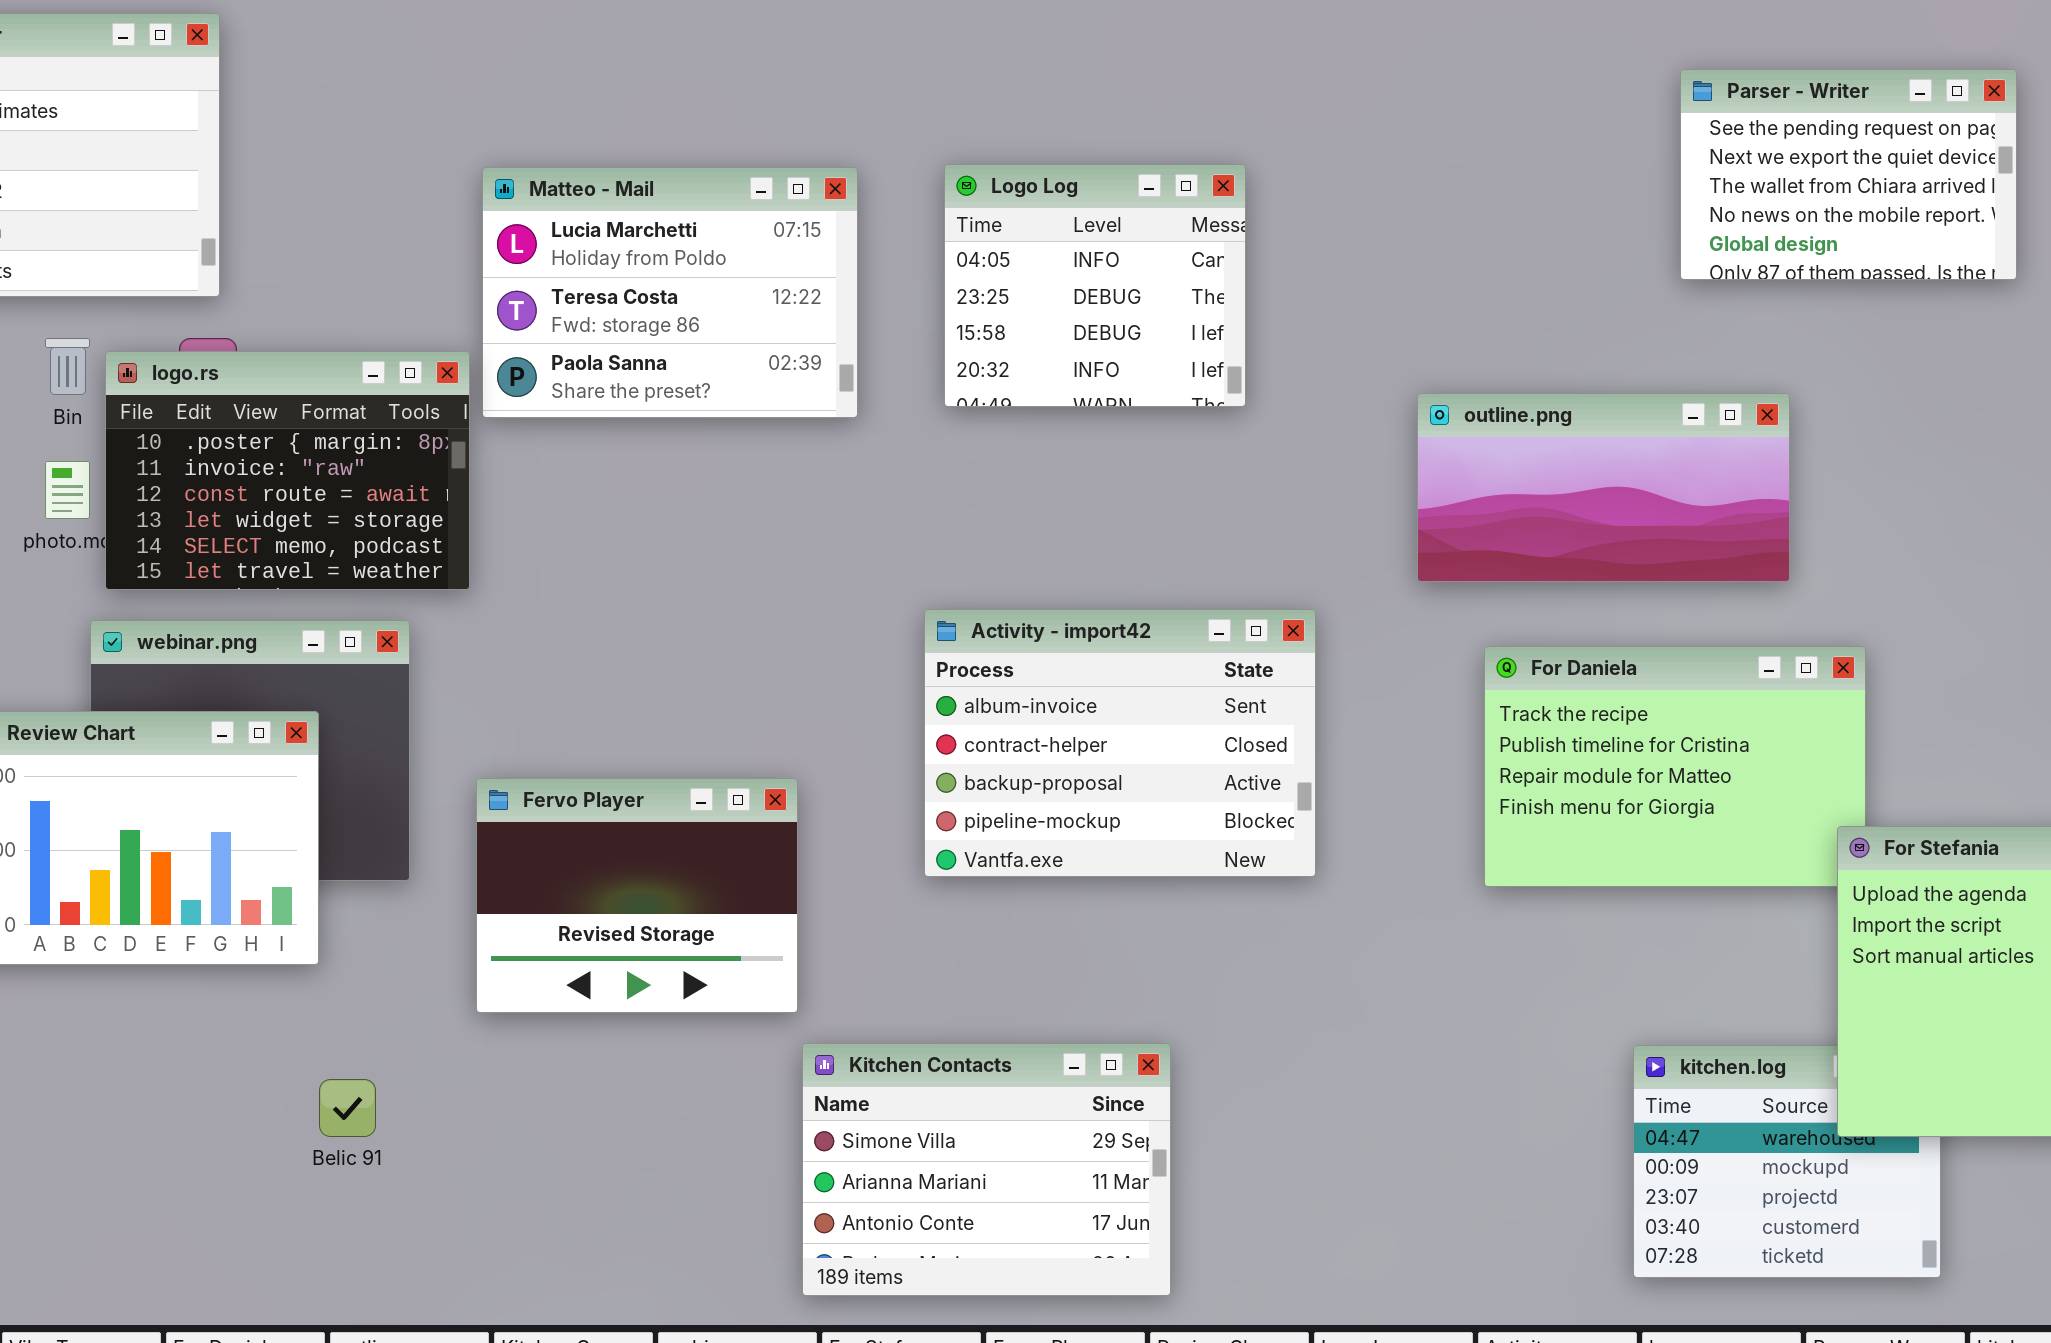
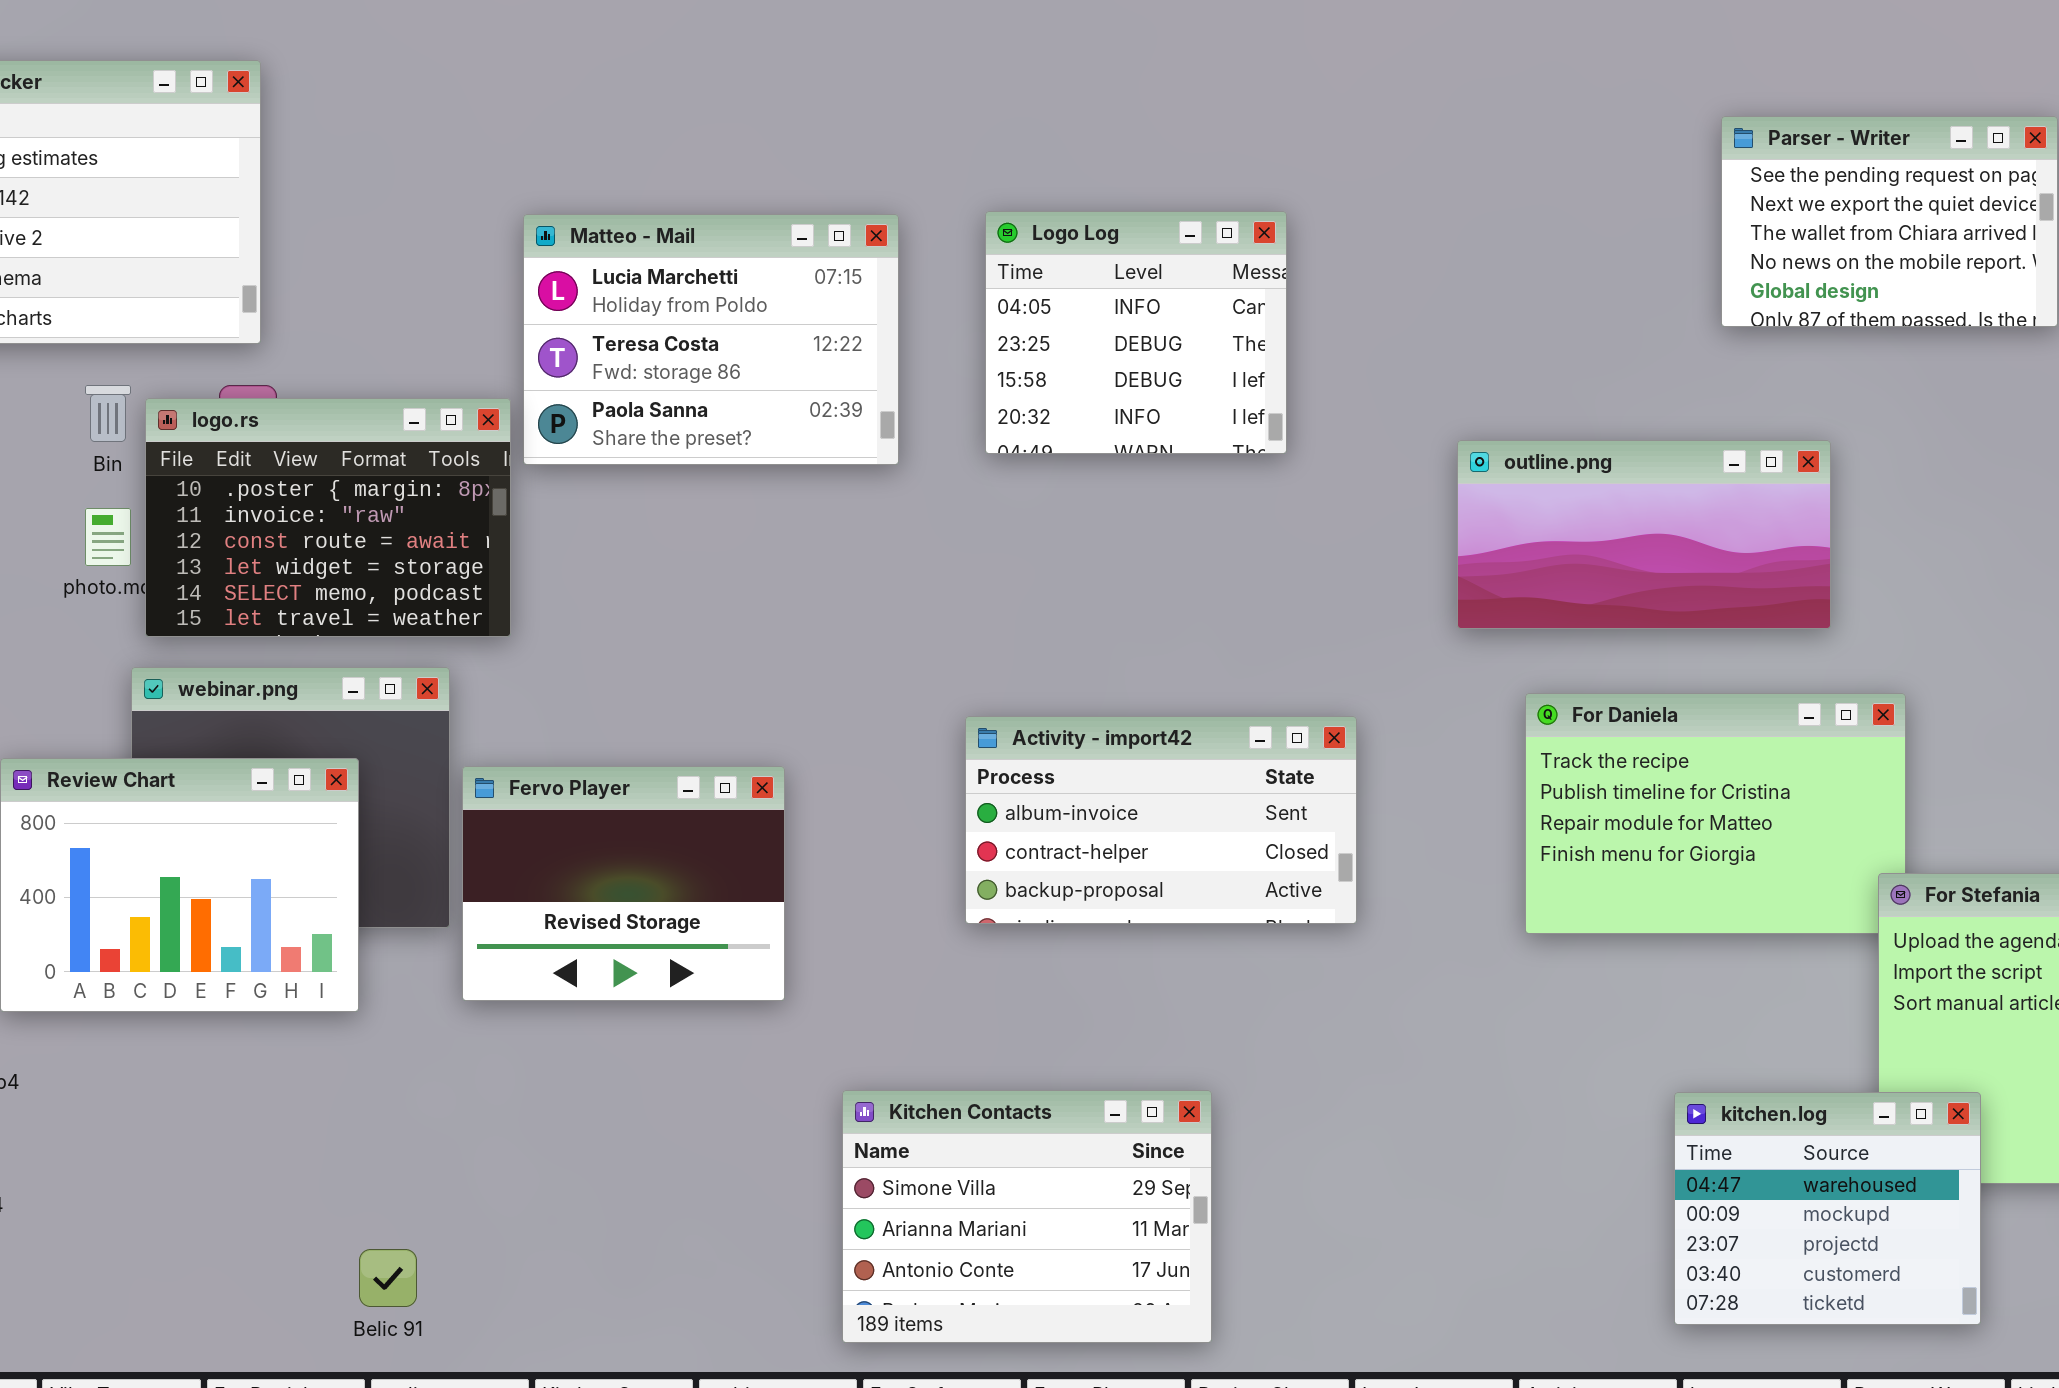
Activity - import42: [924,609,1316,877] -> [965,716,1357,924], resized
Fervo Player: [476,778,798,1013] -> [462,766,785,1001], moved
kitchen.log: [1633,1045,1941,1278] -> [1674,1092,1981,1325], raised
Belic 91: [319,1079,376,1137] -> [359,1249,417,1307], moved

